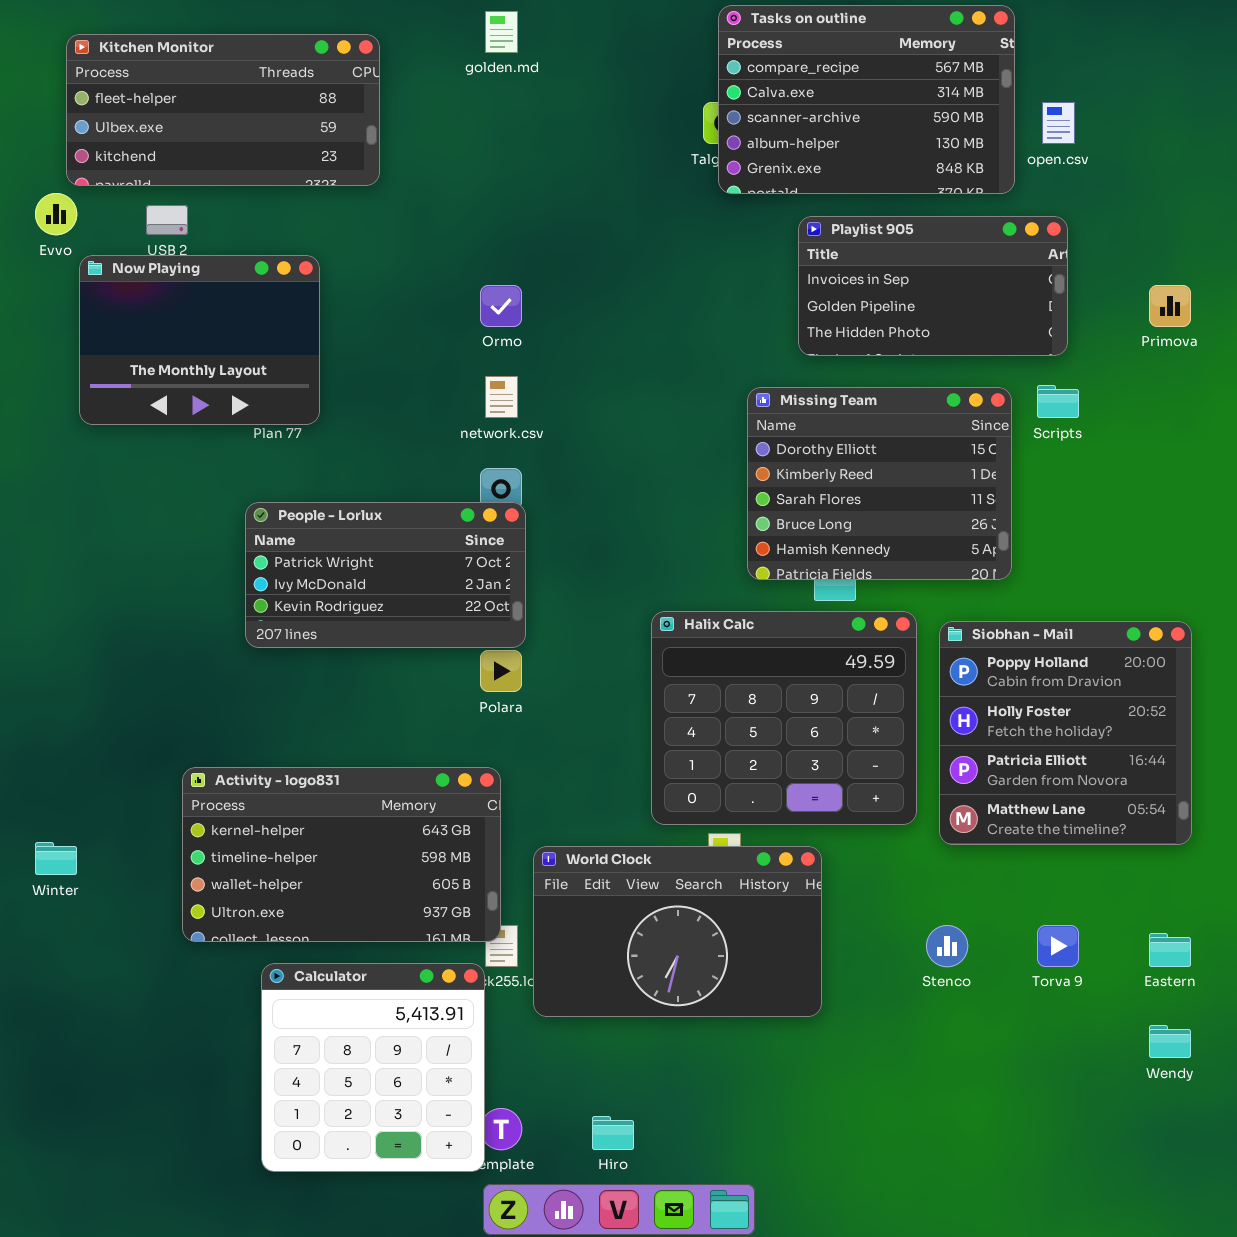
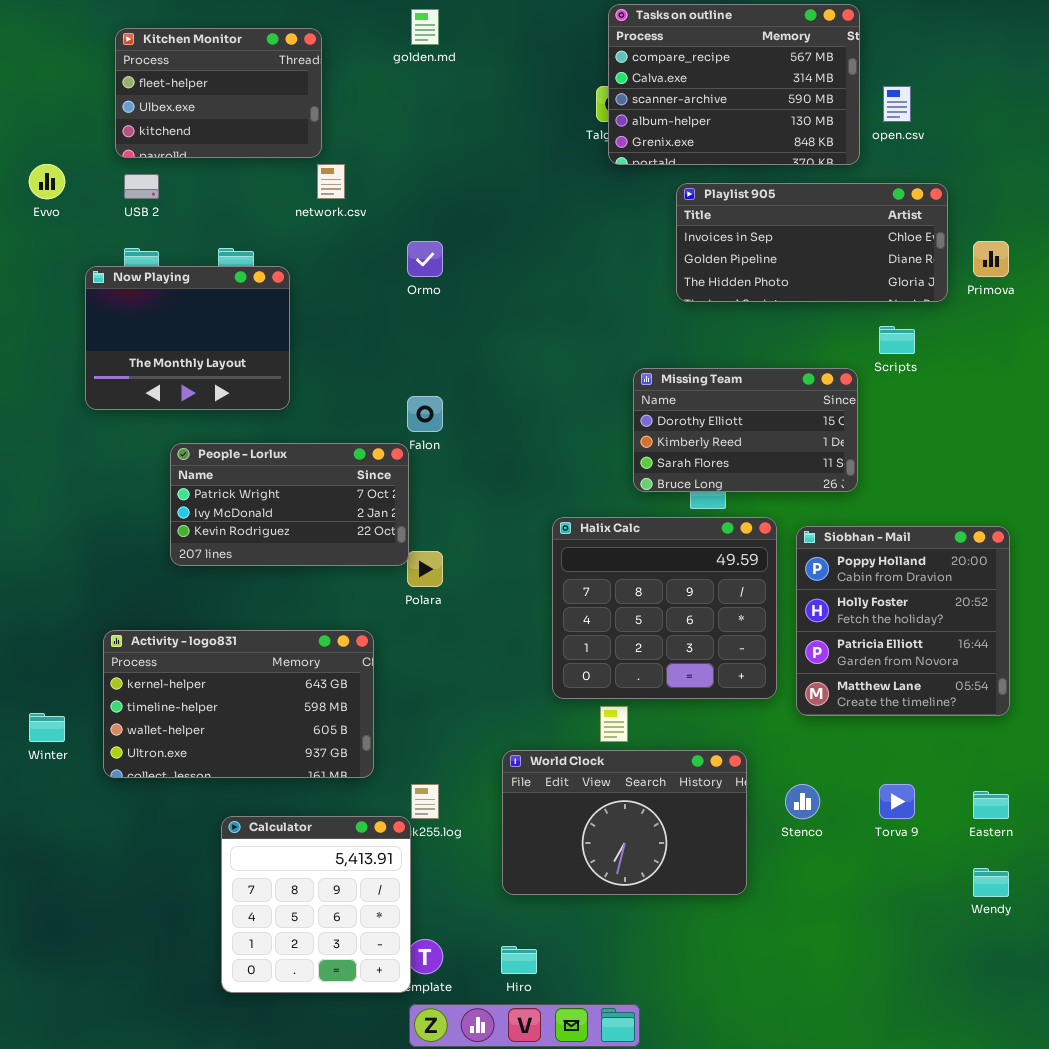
Kitchen Monitor: [66,34,380,186] -> [115,28,322,158], resized
Playlist 905: [798,216,1068,356] -> [676,183,948,302], resized
Now Playing: [79,255,320,425] -> [85,266,290,410], moved
network.csv: [485,376,518,418] -> [317,164,345,199], moved
Missing Team: [747,387,1012,580] -> [633,368,858,492], resized
People - Lorlux: [245,502,526,648] -> [170,443,409,566], moved
Activity - logo831: [182,767,501,942] -> [103,630,374,778], moved
World Clock: [533,846,822,1017] -> [502,750,747,895], moved

